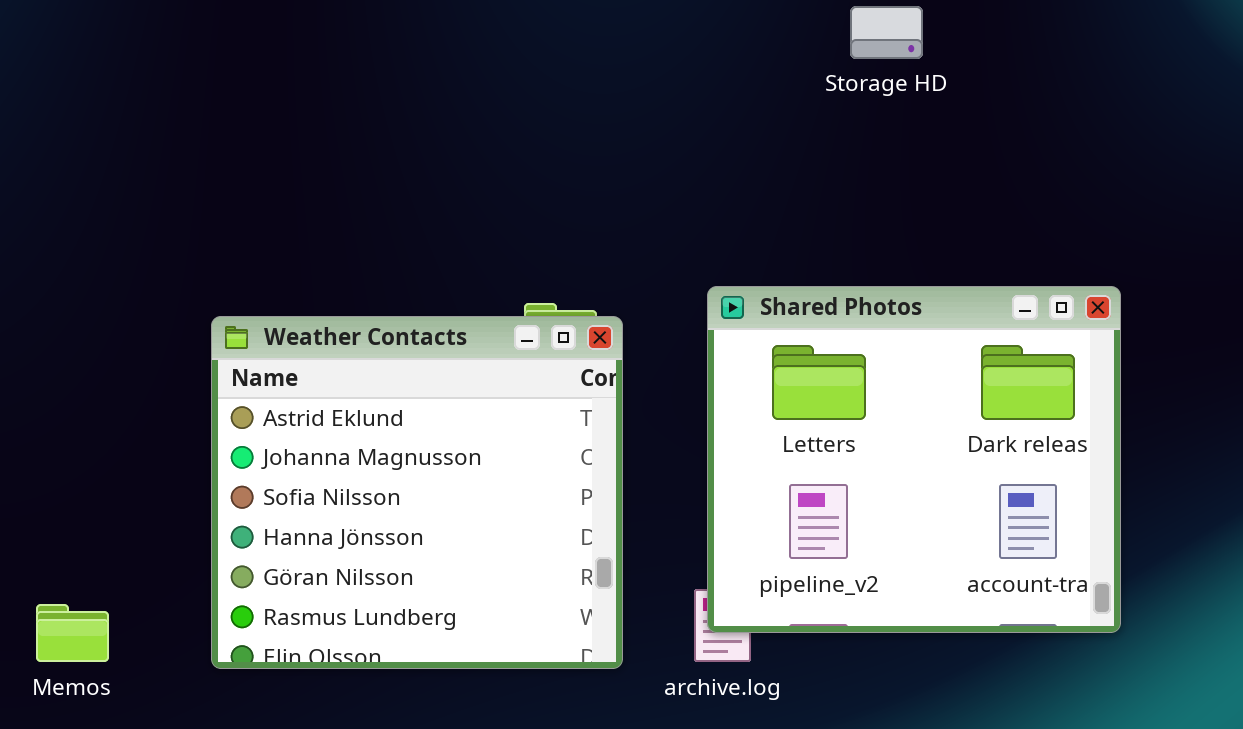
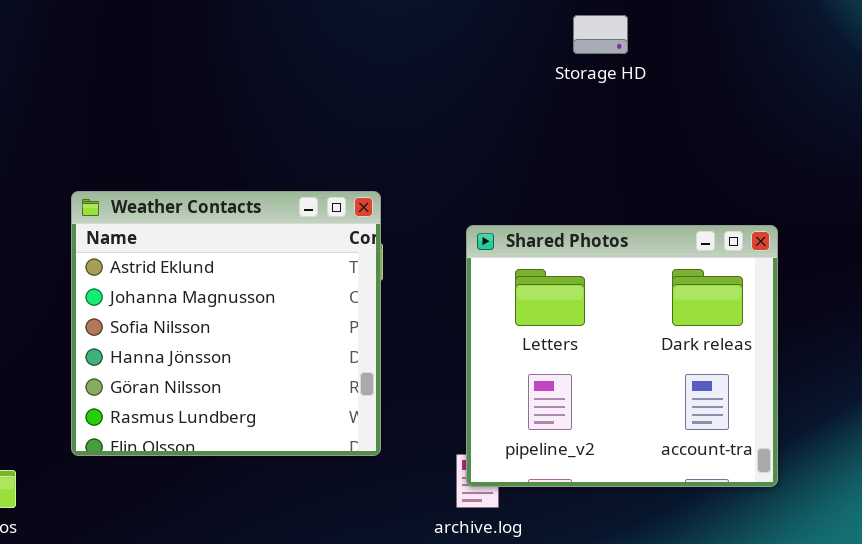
Weather Contacts: [211,316,623,669] -> [71,191,381,456], moved

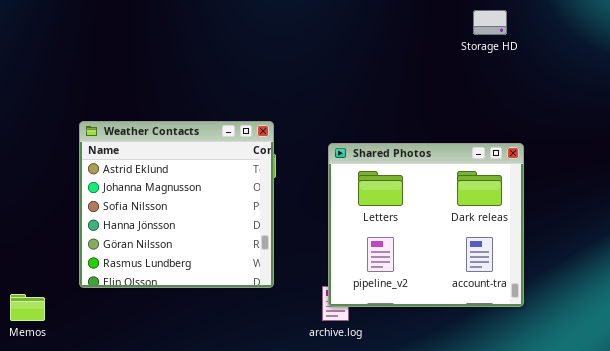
Storage HD: [573,15,628,54] -> [473,10,507,35], moved

